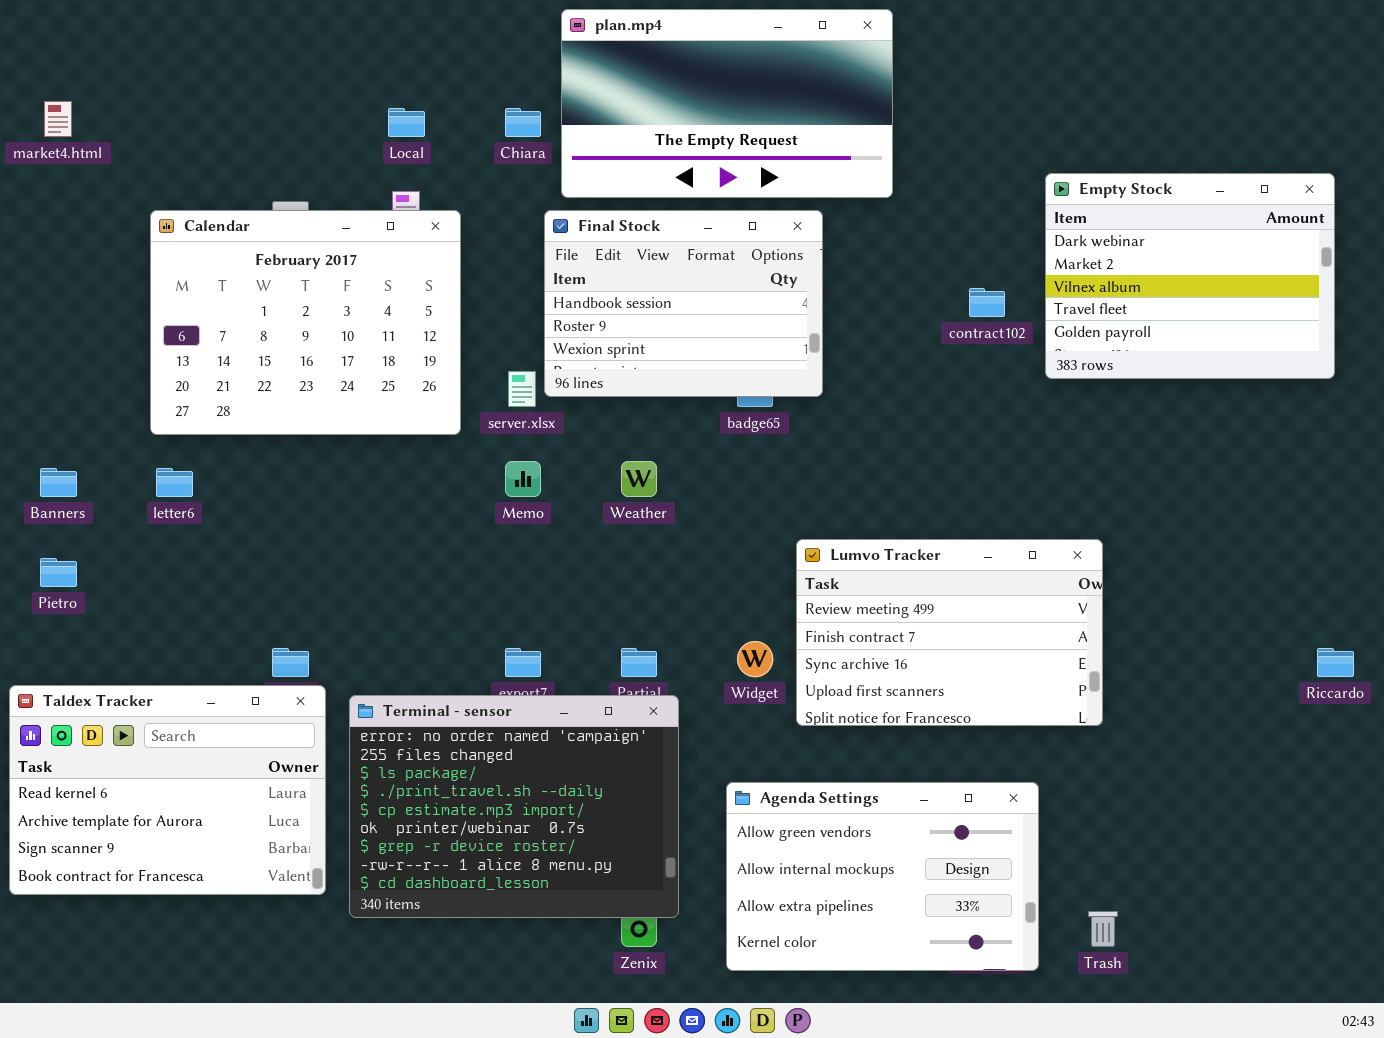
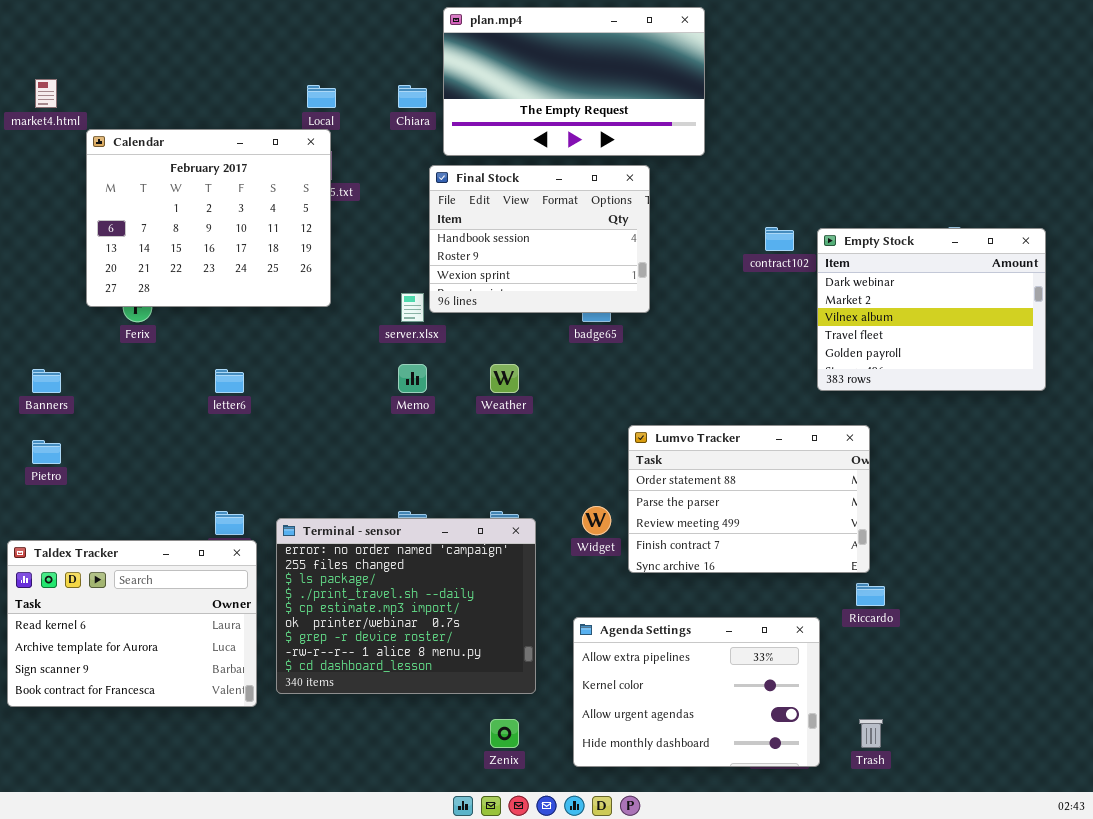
Empty Stock: [1045,173,1335,379] -> [817,228,1046,391], moved
Calendar: [150,210,461,435] -> [86,129,331,307], moved
letter6: [156,468,193,497] -> [215,369,244,393], moved
Lumvo Tracker: [796,539,1103,726] -> [628,425,870,573], scrolled up 2 rows
Riccardo: [1317,648,1354,677] -> [856,583,885,606], moved
Terminal - sensor: [349,695,679,918] -> [276,518,536,694], moved
Agenda Settings: [726,782,1039,971] -> [573,617,820,767], scrolled down 2 rows

